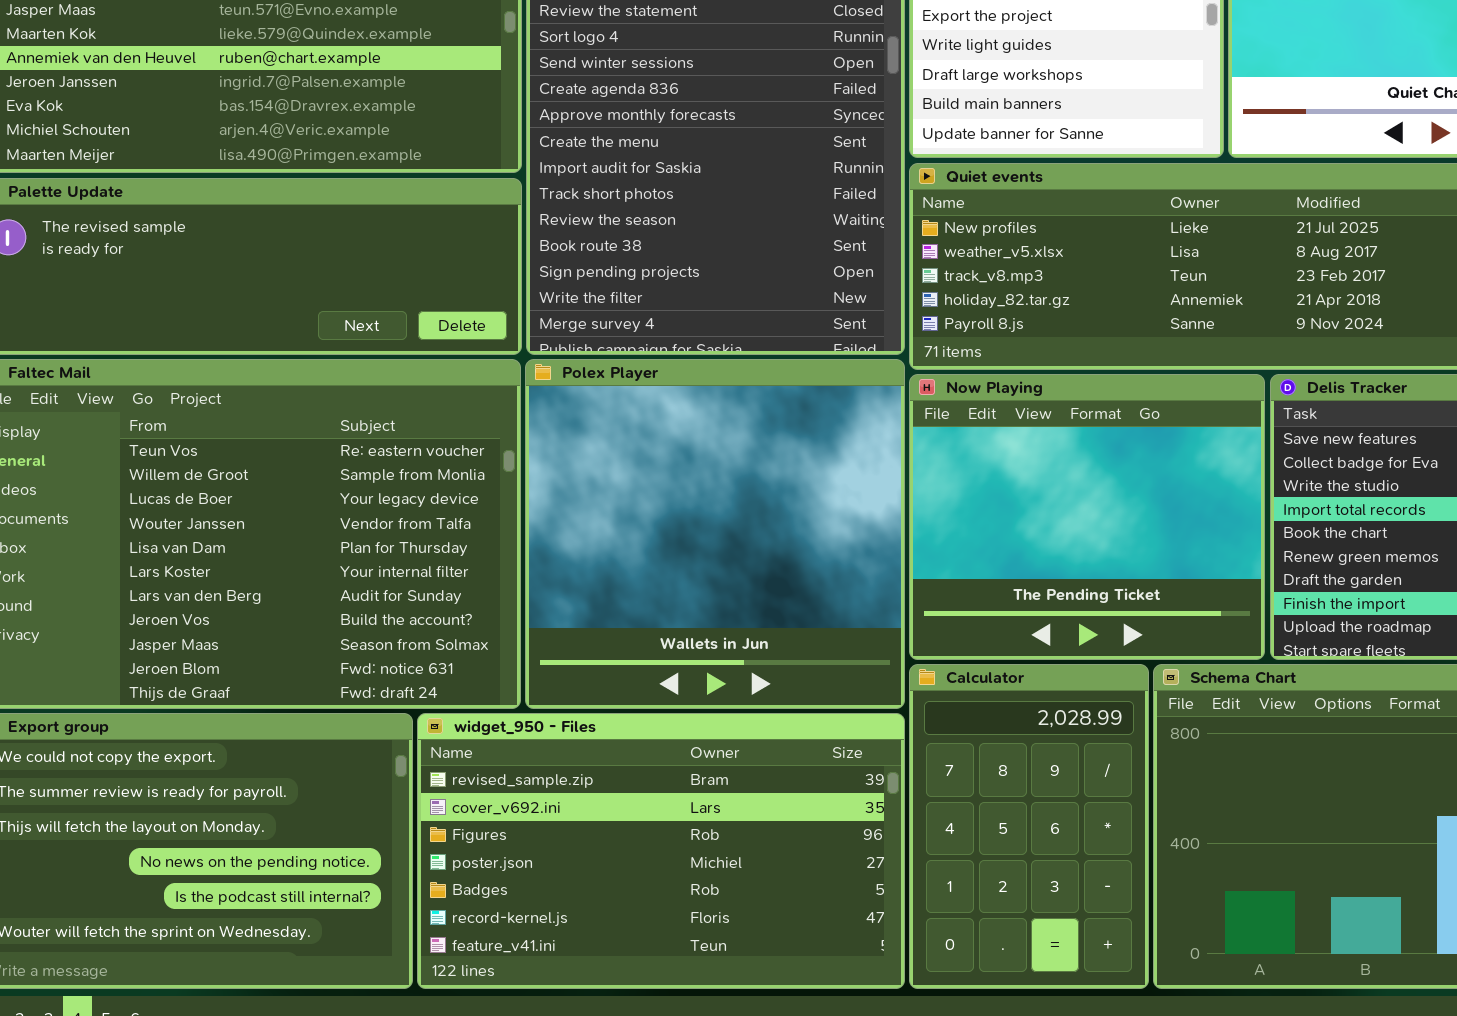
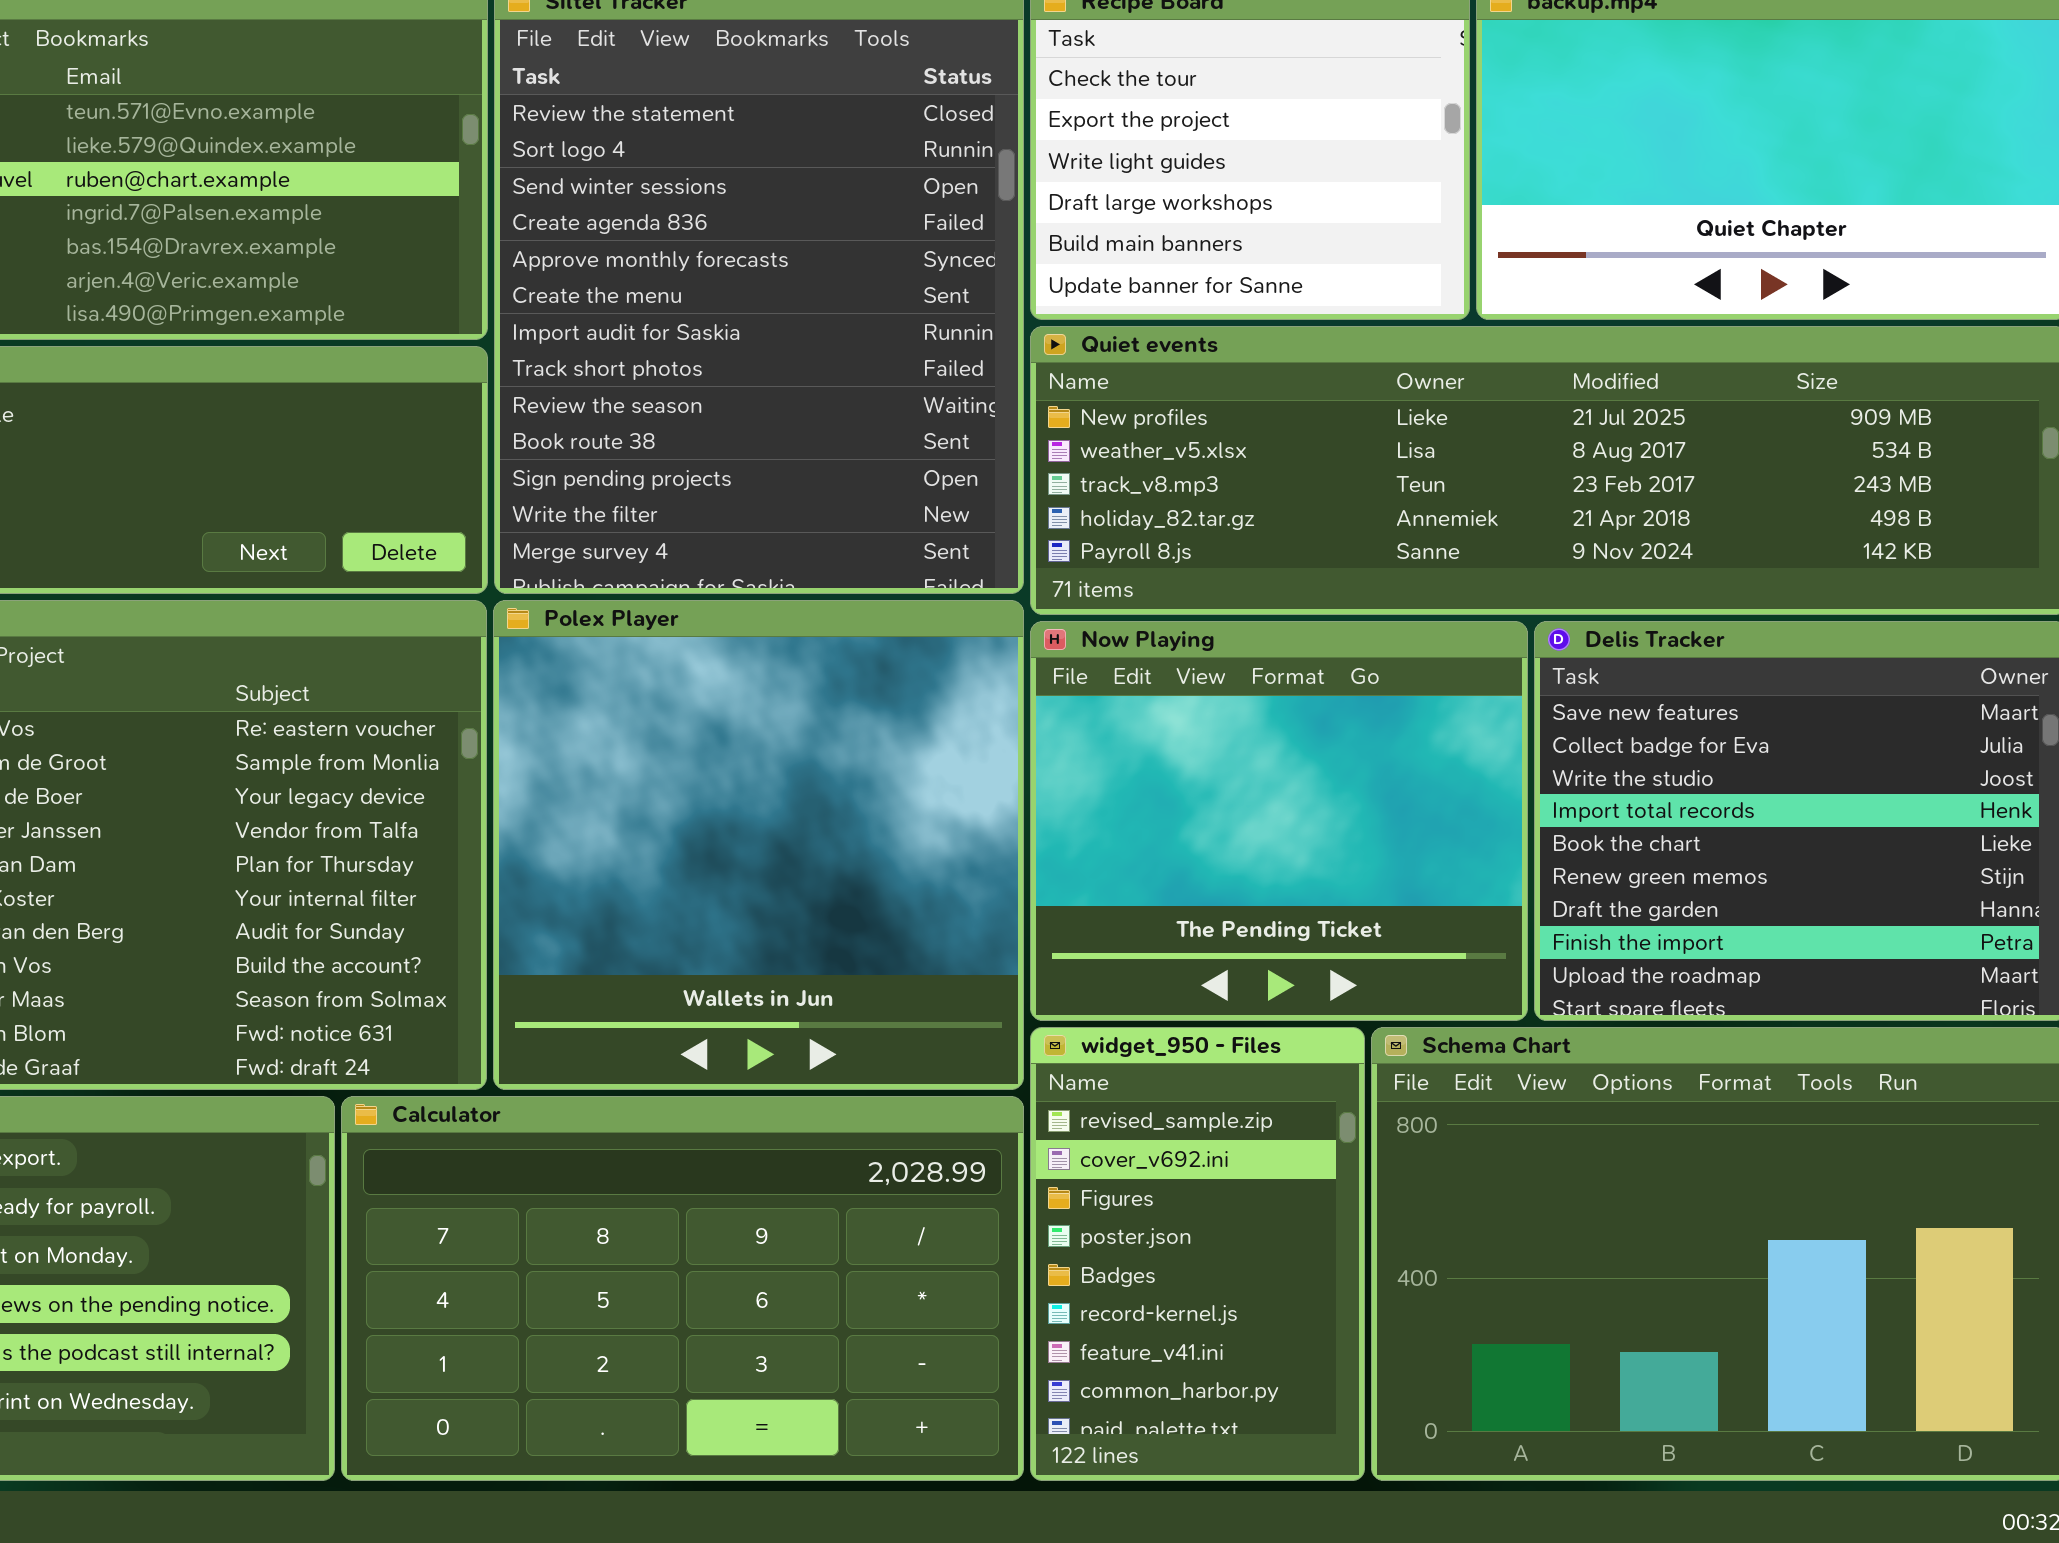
Calculator: [909,664,1149,989] -> [341,1096,1024,1481], moved, resized
widget_950 - Files: [417,713,905,989] -> [1030,1027,1365,1481], moved, resized

